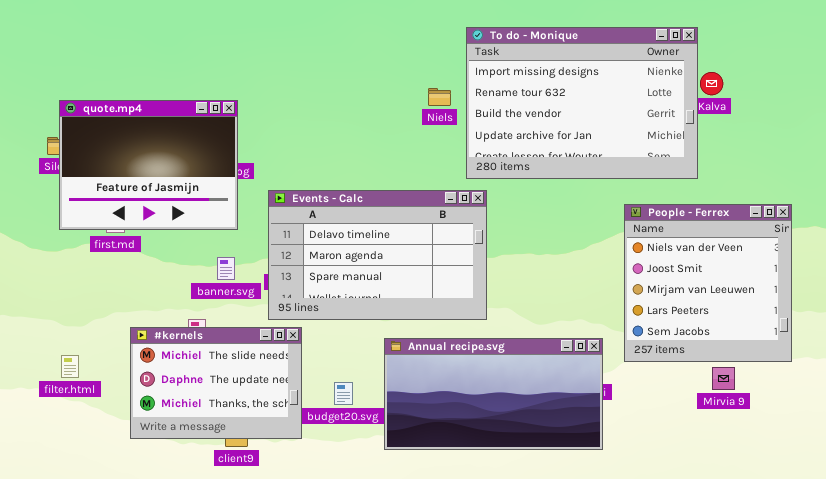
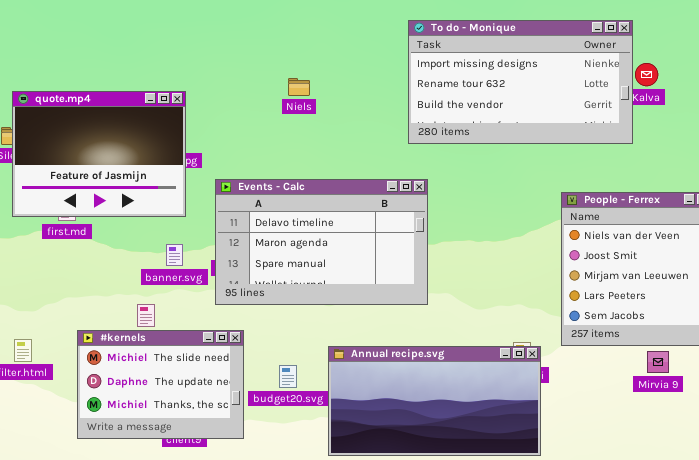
To do - Monique: [466,27,698,179] -> [408,20,633,144], resized
Niels: [428,88,451,106] -> [288,78,310,96], moved
#kernels: [130,327,302,439] -> [77,330,244,439], moved
Annual recipe.svg: [384,338,603,450] -> [328,346,541,456], moved

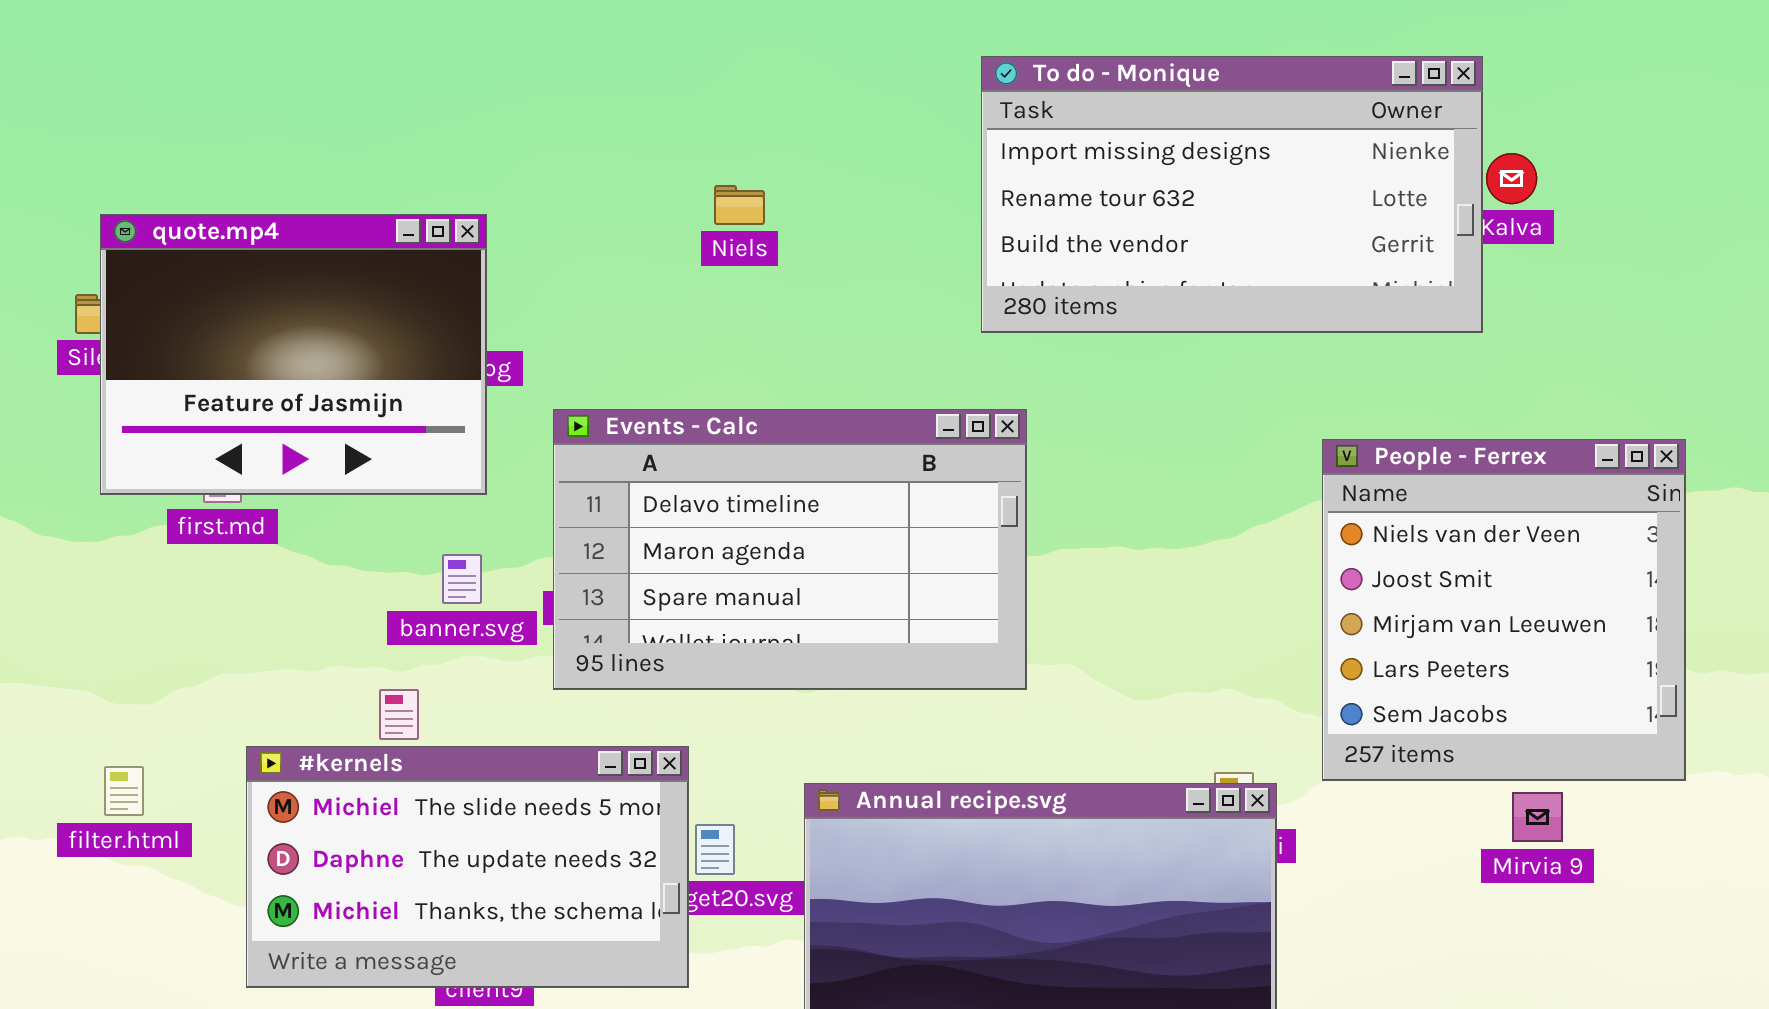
#kernels: [77,330,244,439] -> [246,746,689,988], resized

